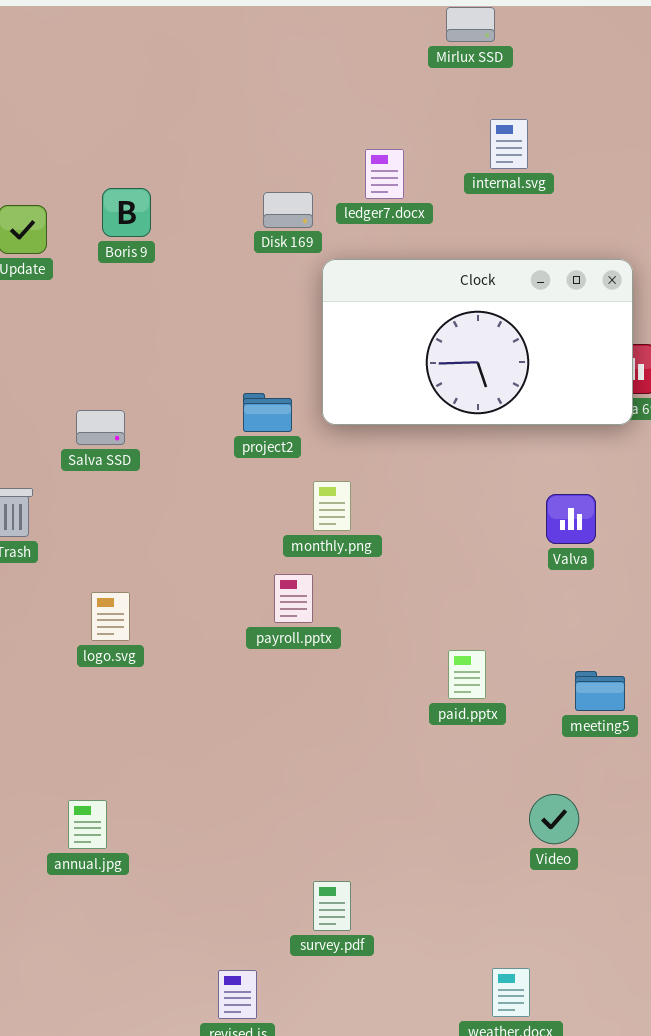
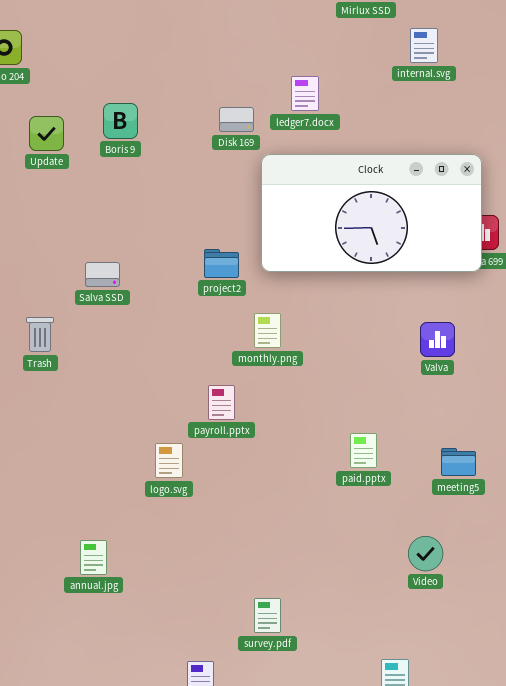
internal.svg: [490,119,528,169] -> [410,28,438,63], moved
payroll.pptx: [274,574,313,623] -> [208,385,235,420], moved
logo.svg: [91,592,130,641] -> [155,443,183,478], moved

